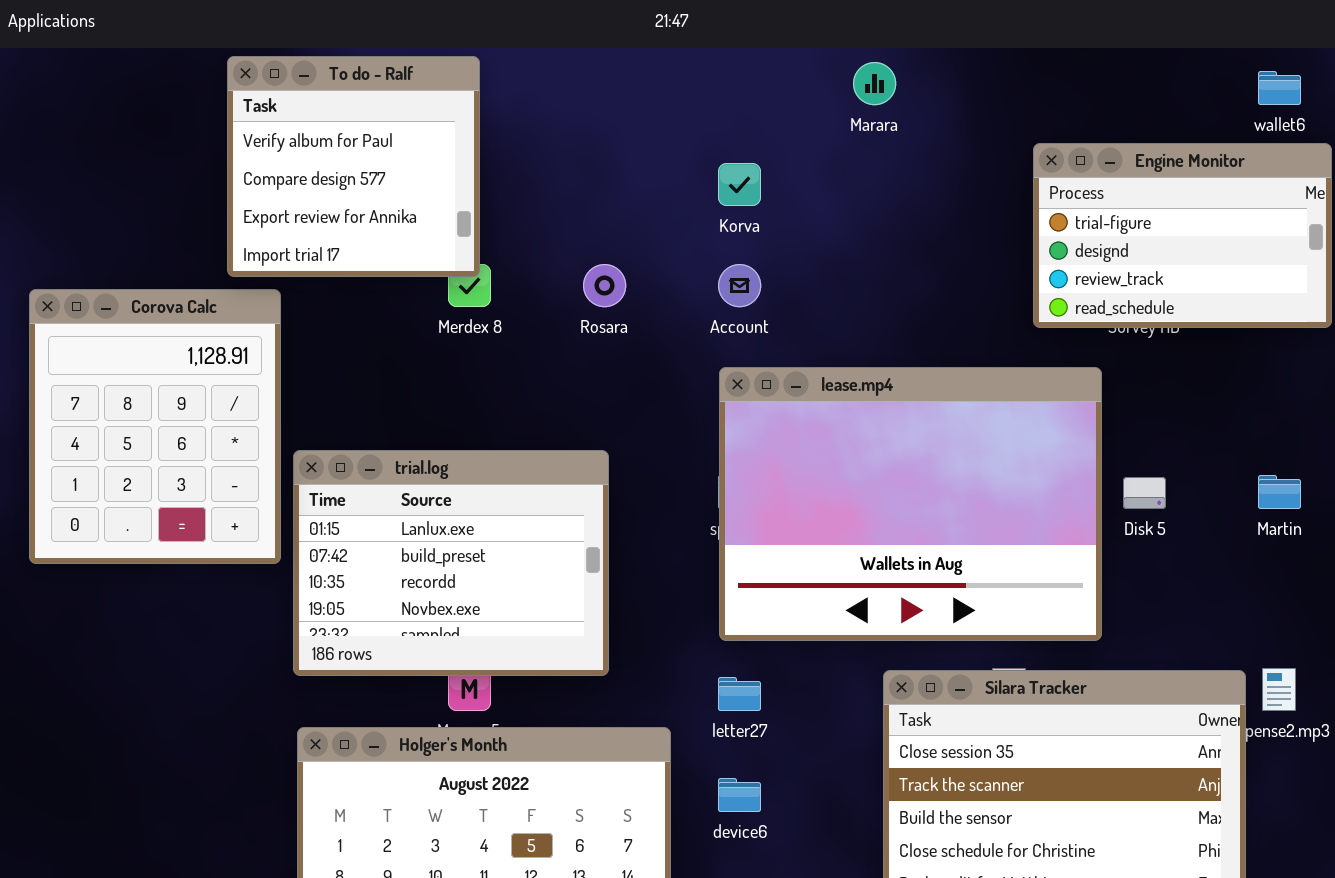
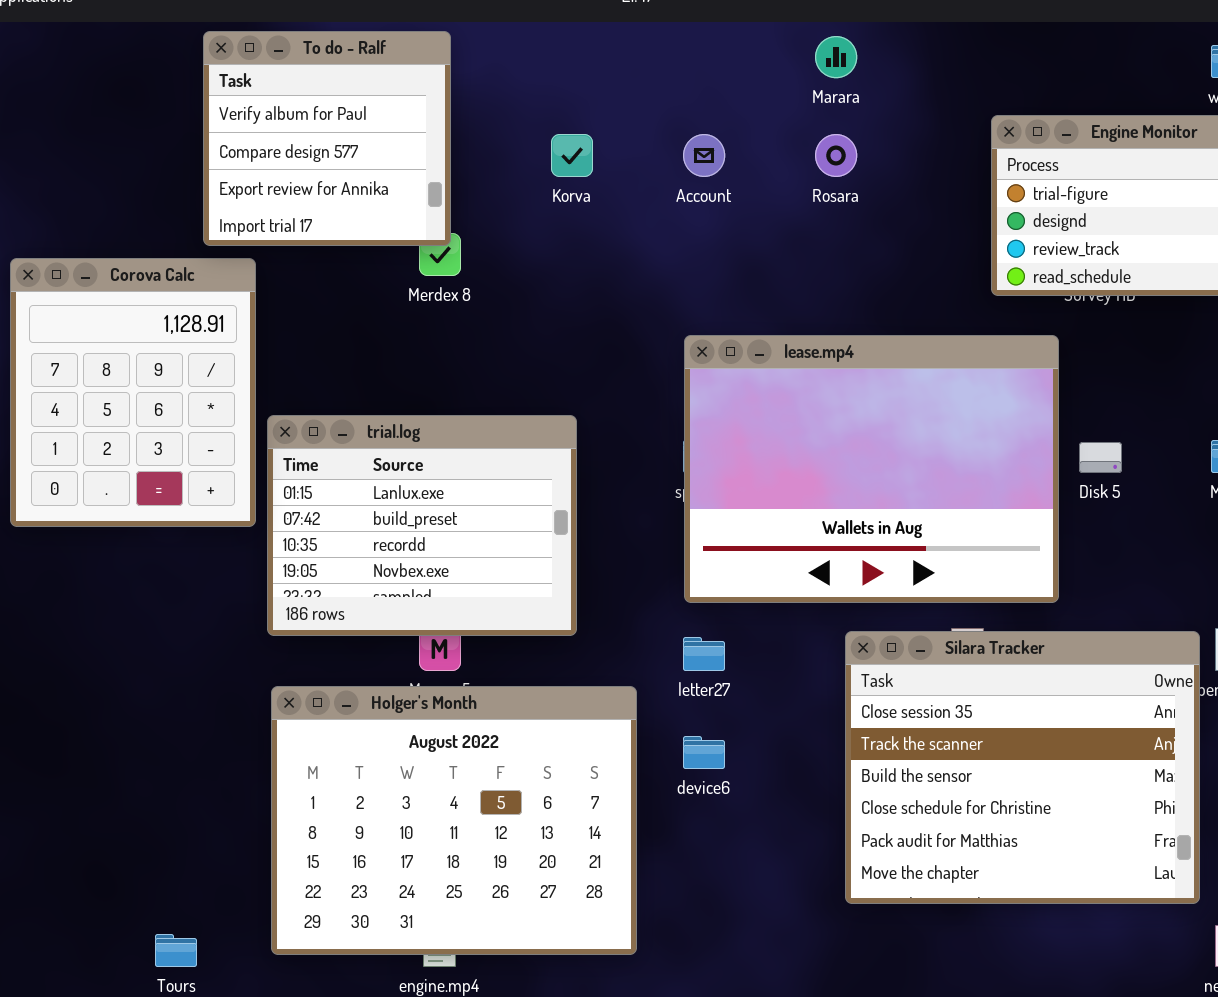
Korva: [718,163,761,206] -> [551,134,593,177], moved
Rosara: [583,264,626,307] -> [815,134,857,177], moved
Account: [718,264,761,307] -> [683,134,725,177], moved

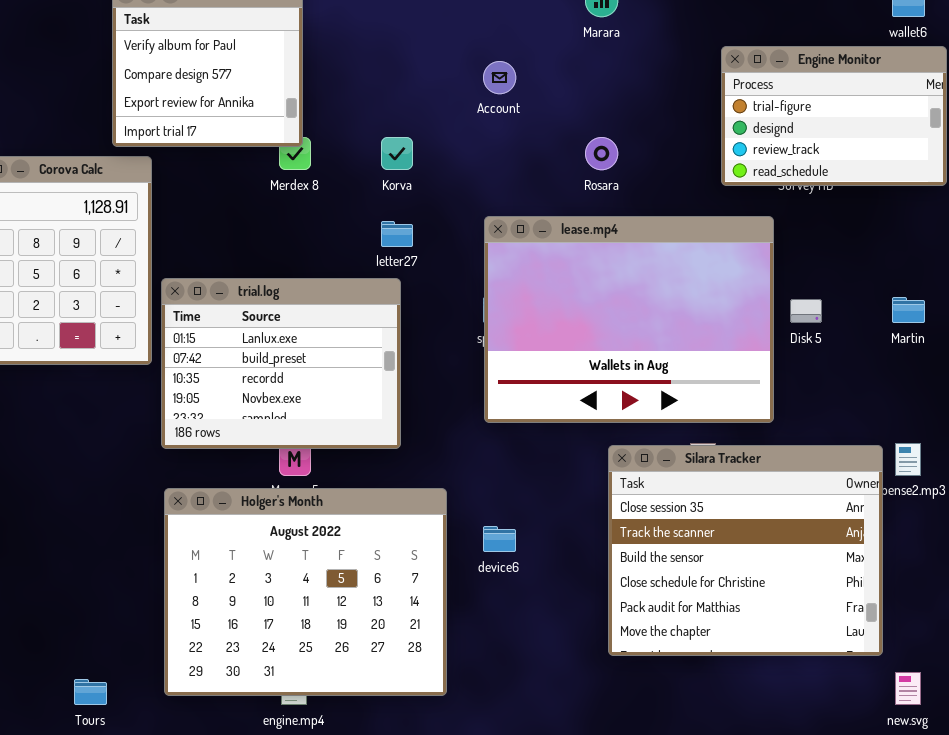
Korva: [551,134,593,177] -> [381,137,413,170], moved
Rosara: [815,134,857,177] -> [585,137,618,170], moved
letter27: [683,637,725,671] -> [381,221,413,247], moved

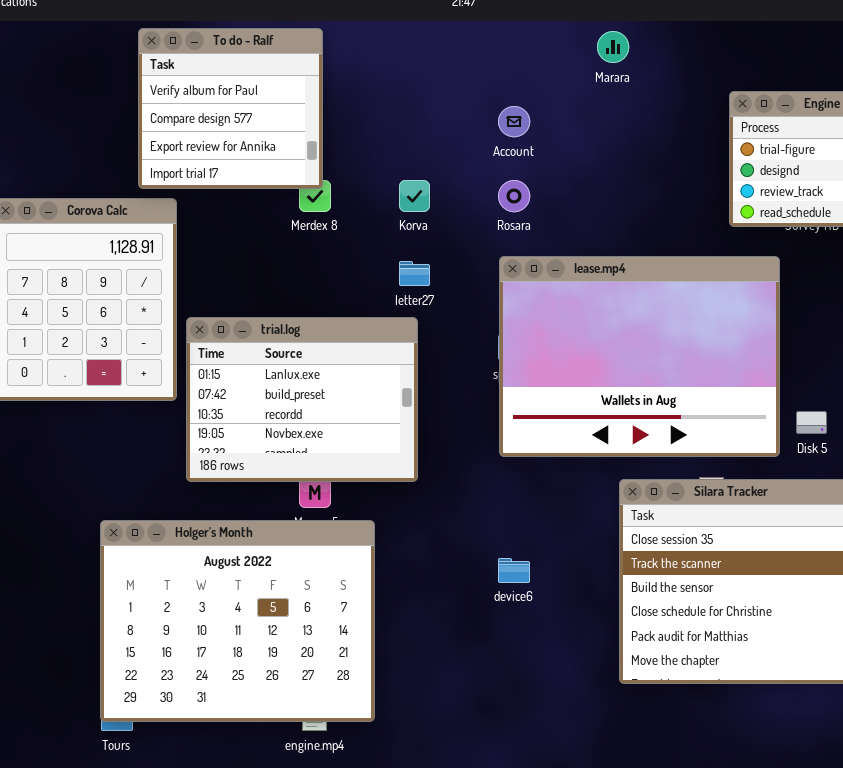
Rosara: [585,137,618,170] -> [498,180,530,212], moved
Disk 5: [790,299,822,323] -> [796,411,827,434], moved
Holger's Month: [164,488,447,696] -> [100,520,375,722], moved

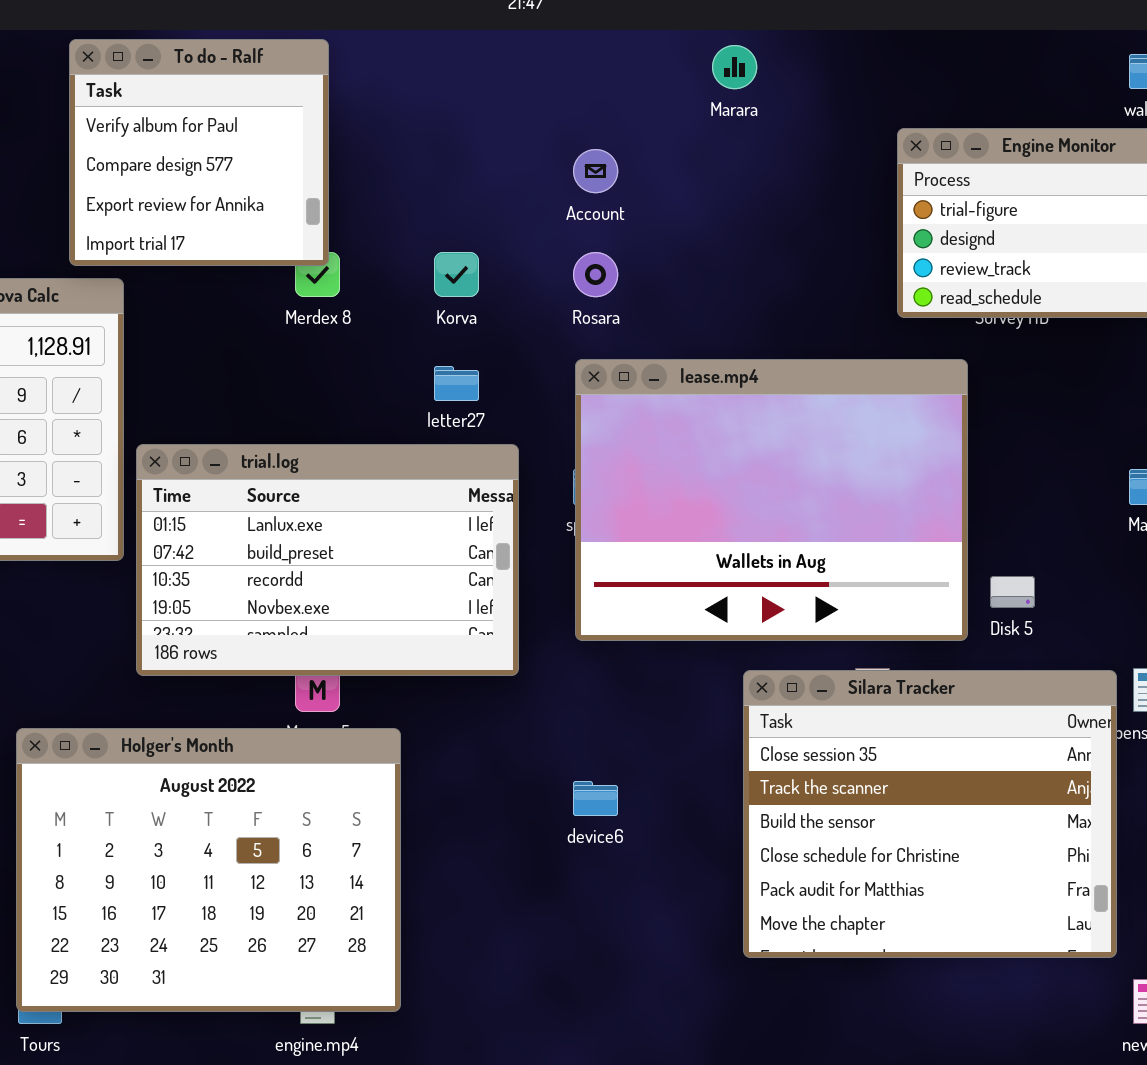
trial.log: [186,317,418,482] -> [136,444,519,676], resized

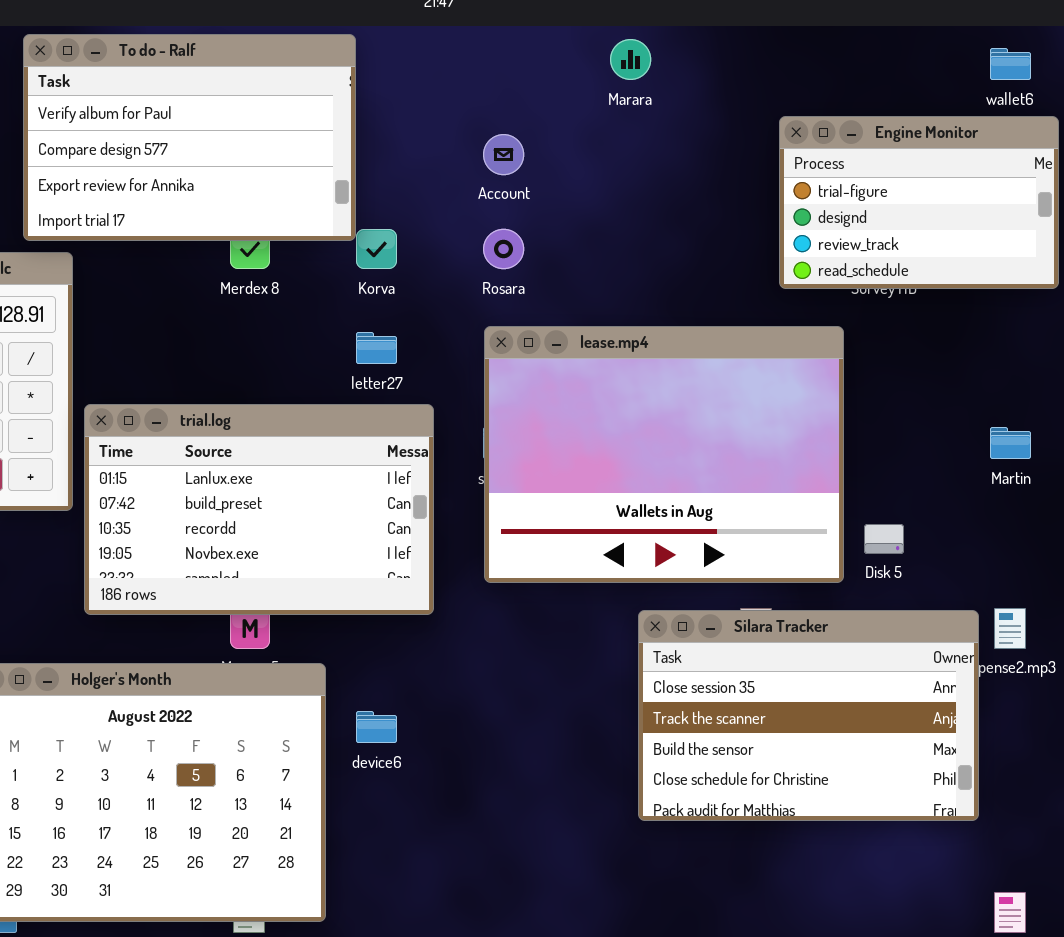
To do - Ralf: [69,39,329,266] -> [23,34,356,241], resized
Silara Tracker: [743,670,1117,958] -> [638,610,979,821], resized
device6: [573,781,618,816] -> [356,711,397,743], moved

